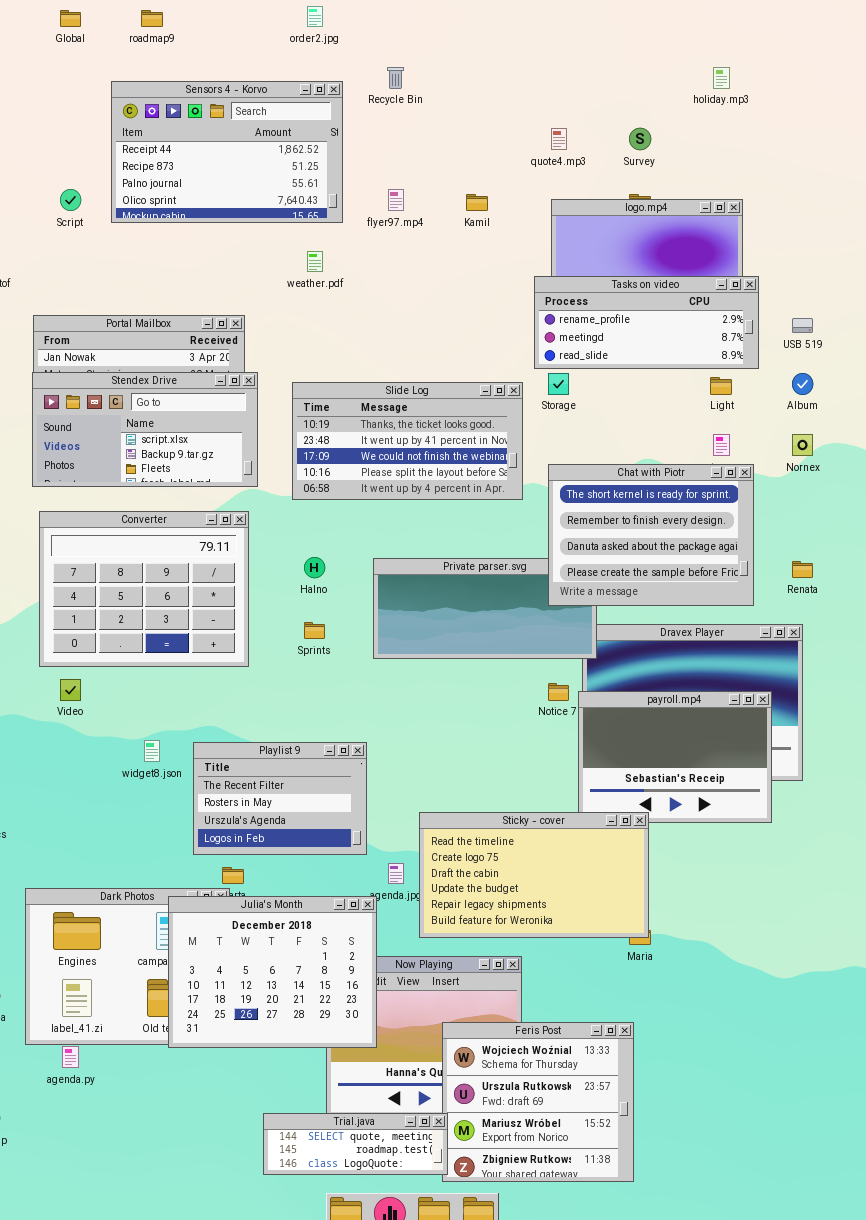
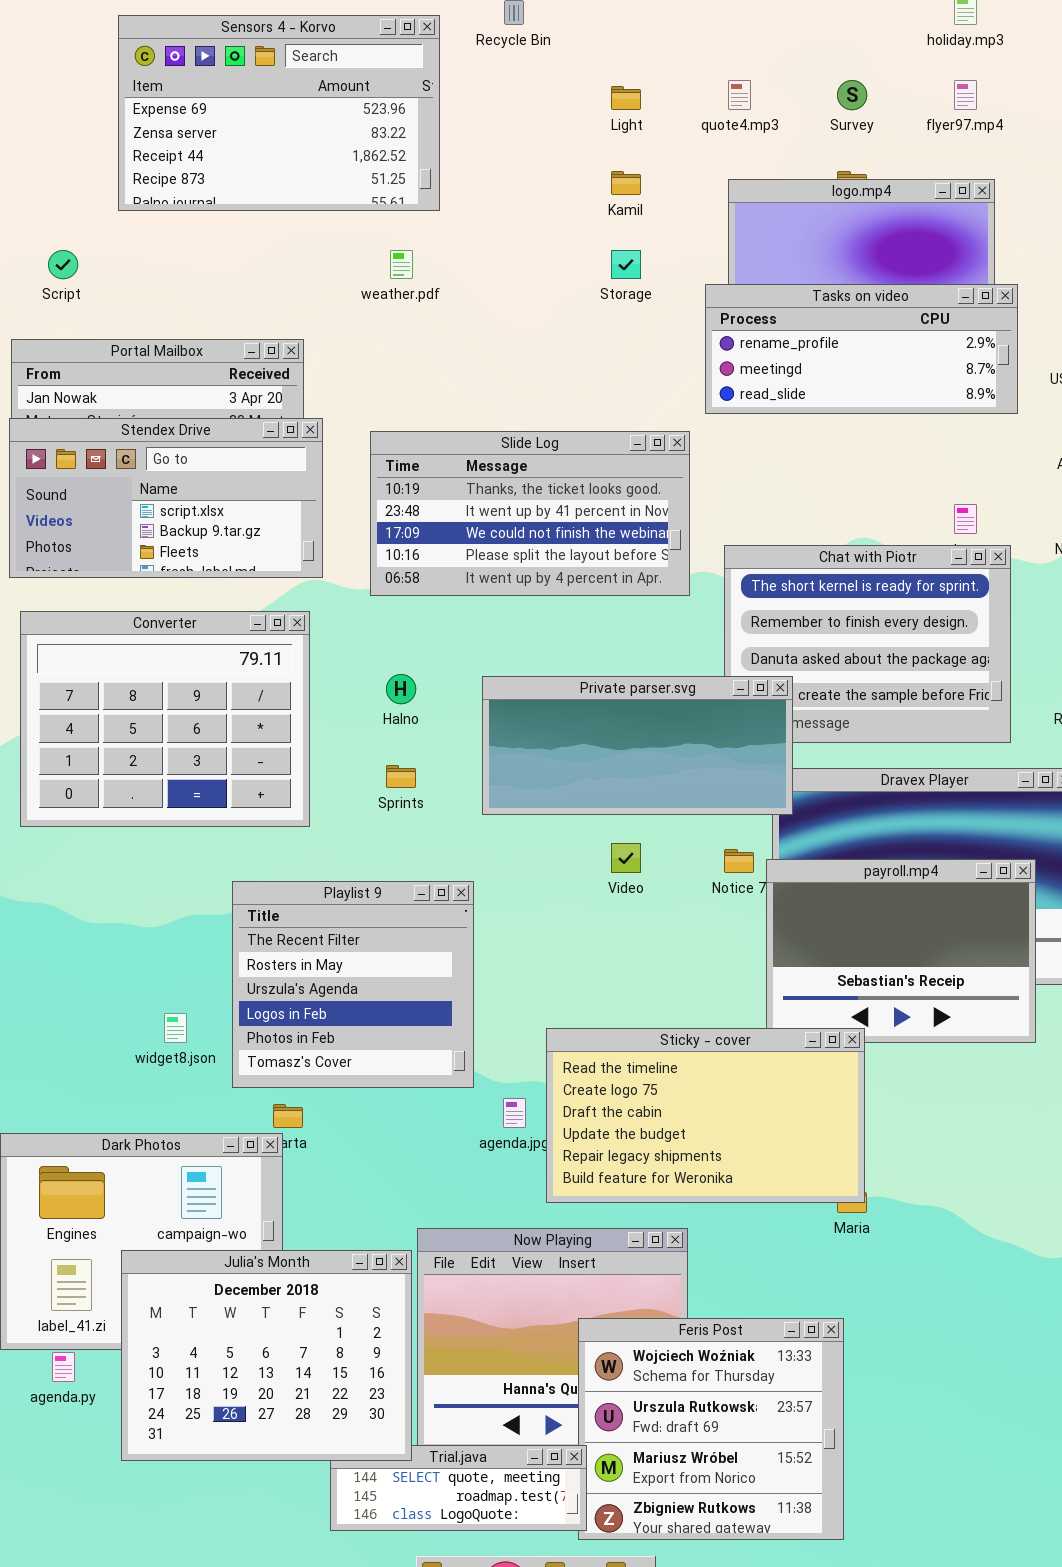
Sensors 4 - Korvo: [111,81,343,223] -> [118,15,440,211], scrolled up 2 rows
Script: [60,189,81,211] -> [48,250,78,279], moved
flyer97.mp4: [388,189,404,211] -> [954,80,977,110], moved
Storage: [548,373,569,395] -> [611,250,641,279], moved
Light: [710,377,732,395] -> [611,86,641,110], moved
Private parser.svg: [373,558,597,659] -> [482,676,793,815], raised
Video: [60,679,81,701] -> [611,843,641,873], moved
widget8.json: [144,740,160,762] -> [164,1013,187,1043], moved
Playlist 9: [193,742,367,855] -> [232,881,474,1088], resized
Julia's Month: [168,896,377,1048] -> [121,1250,412,1461], moved

